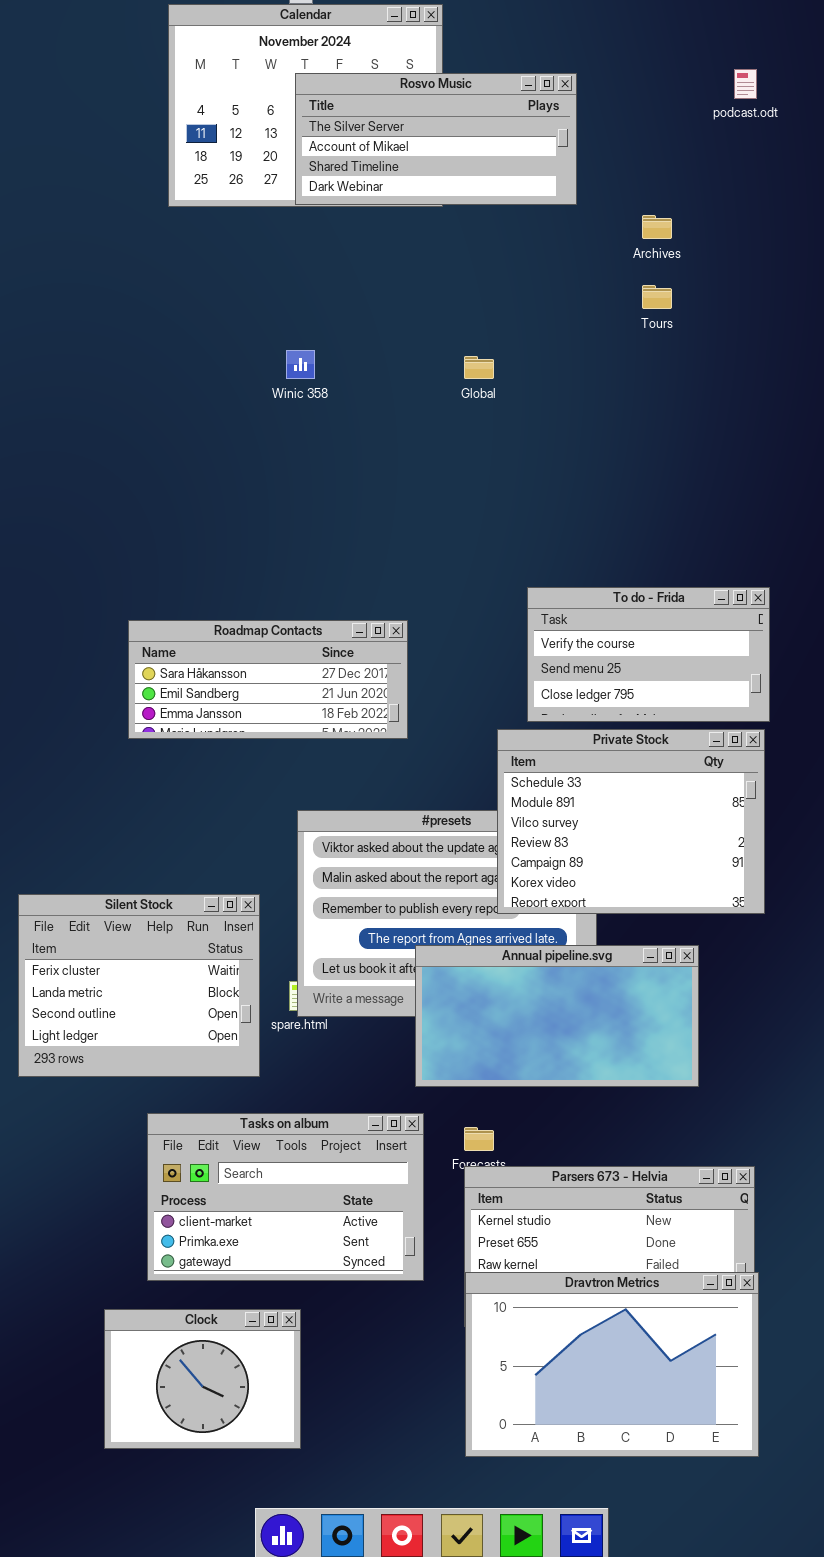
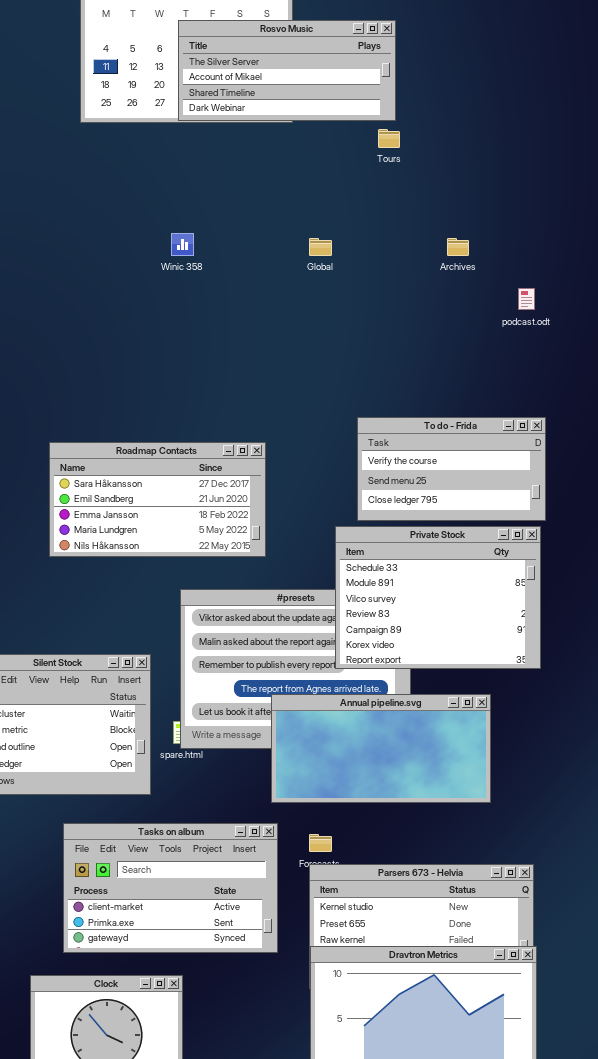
podcast.odt: [734,69,757,99] -> [518,288,535,310], moved
Archives: [642,215,672,239] -> [447,238,469,256], moved
Tours: [642,285,672,309] -> [378,129,400,148], moved
Roadmap Contacts: [128,620,408,739] -> [49,442,266,557], resized

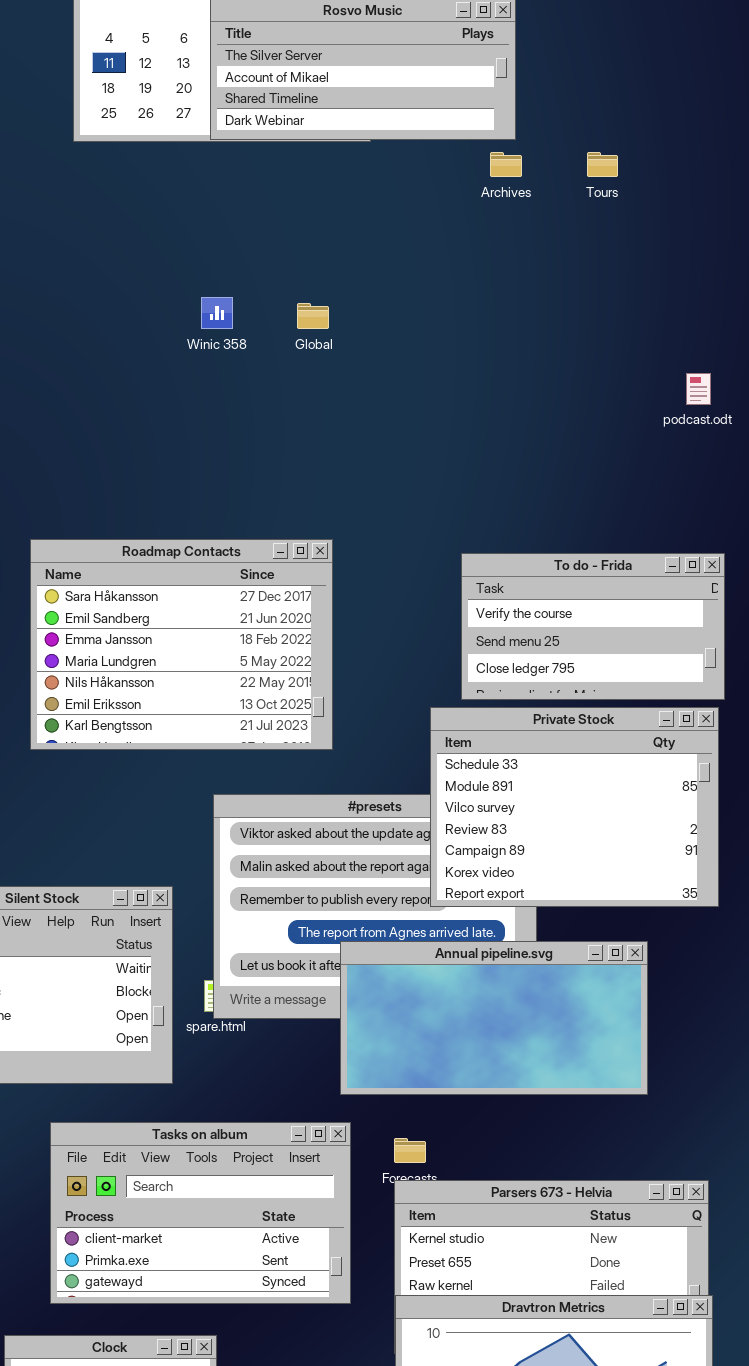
Tours: [378,129,400,148] -> [587,152,618,177], moved
Global: [309,238,332,256] -> [297,303,329,329], moved
Archives: [447,238,469,256] -> [490,152,522,177], moved
Roadmap Contacts: [49,442,266,557] -> [30,539,333,750], resized

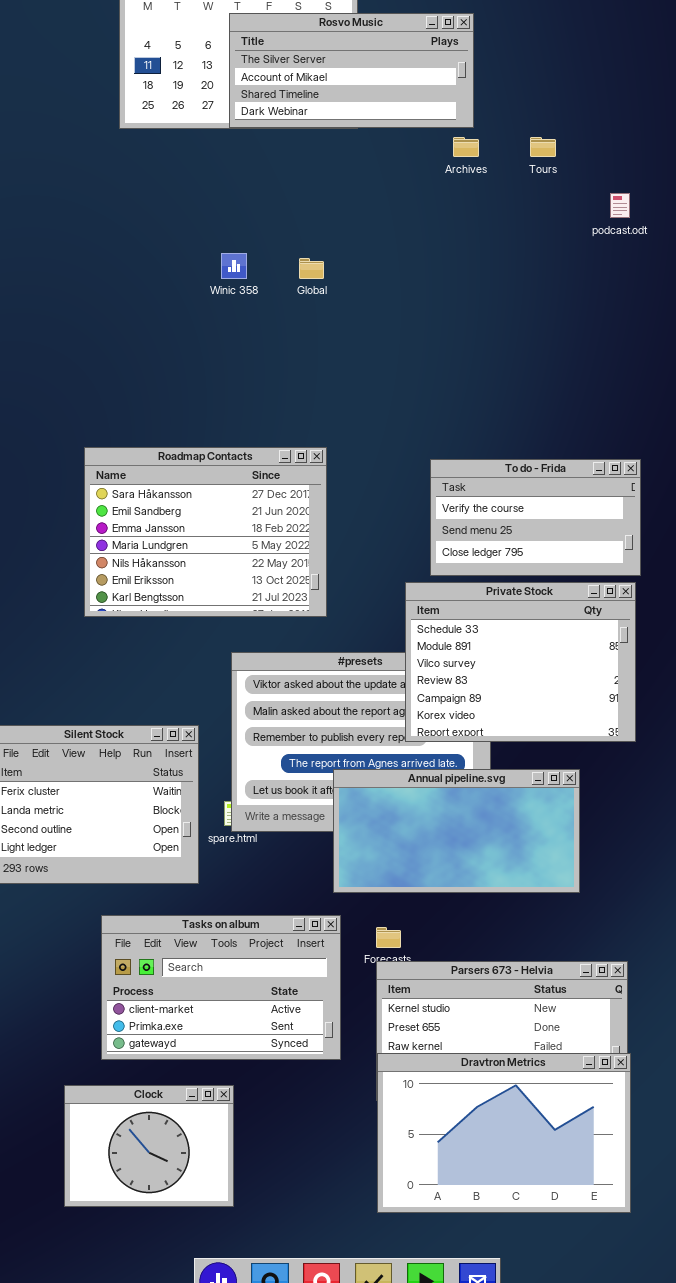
podcast.odt: [686,373,711,405] -> [610,193,630,218], moved

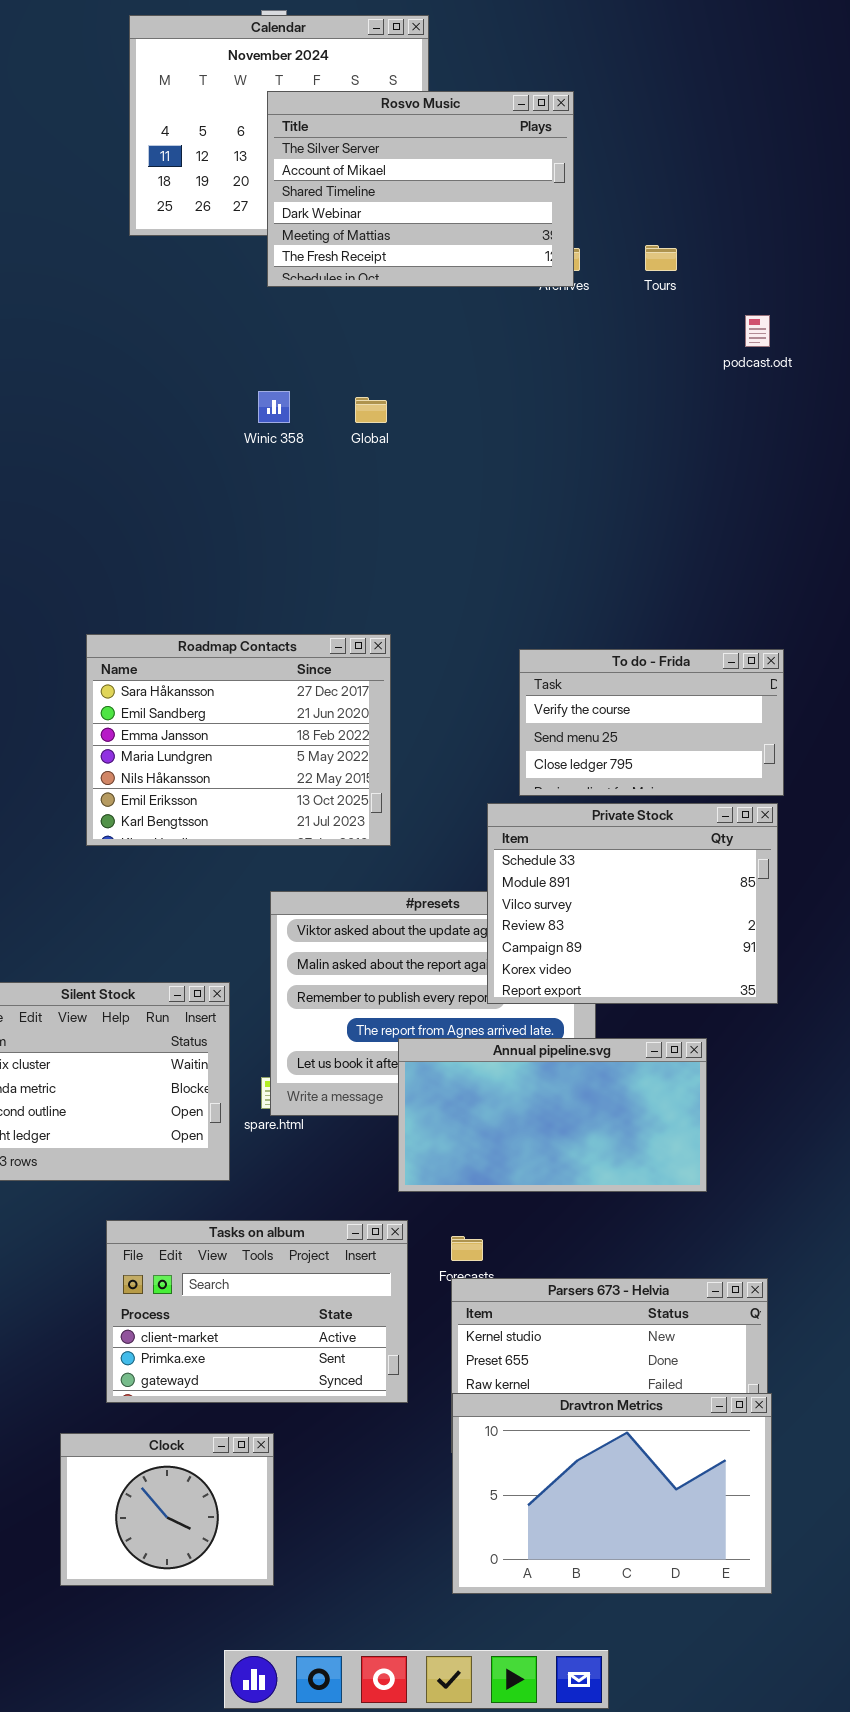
Rosvo Music: [229,13,474,128] -> [267,91,574,287], resized

